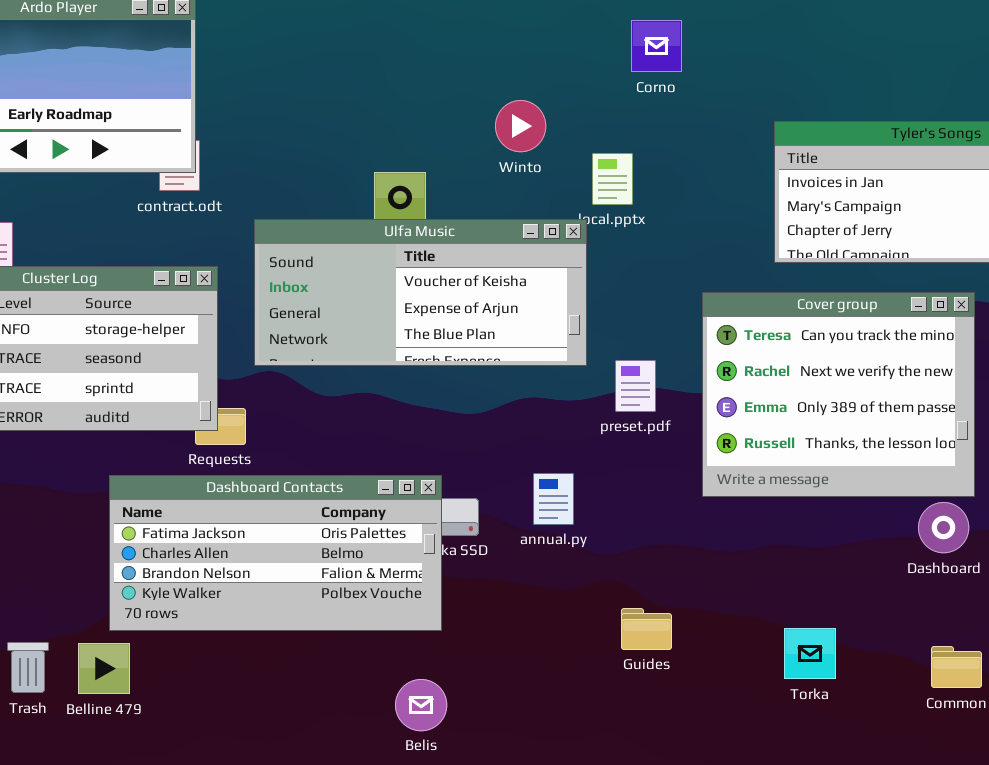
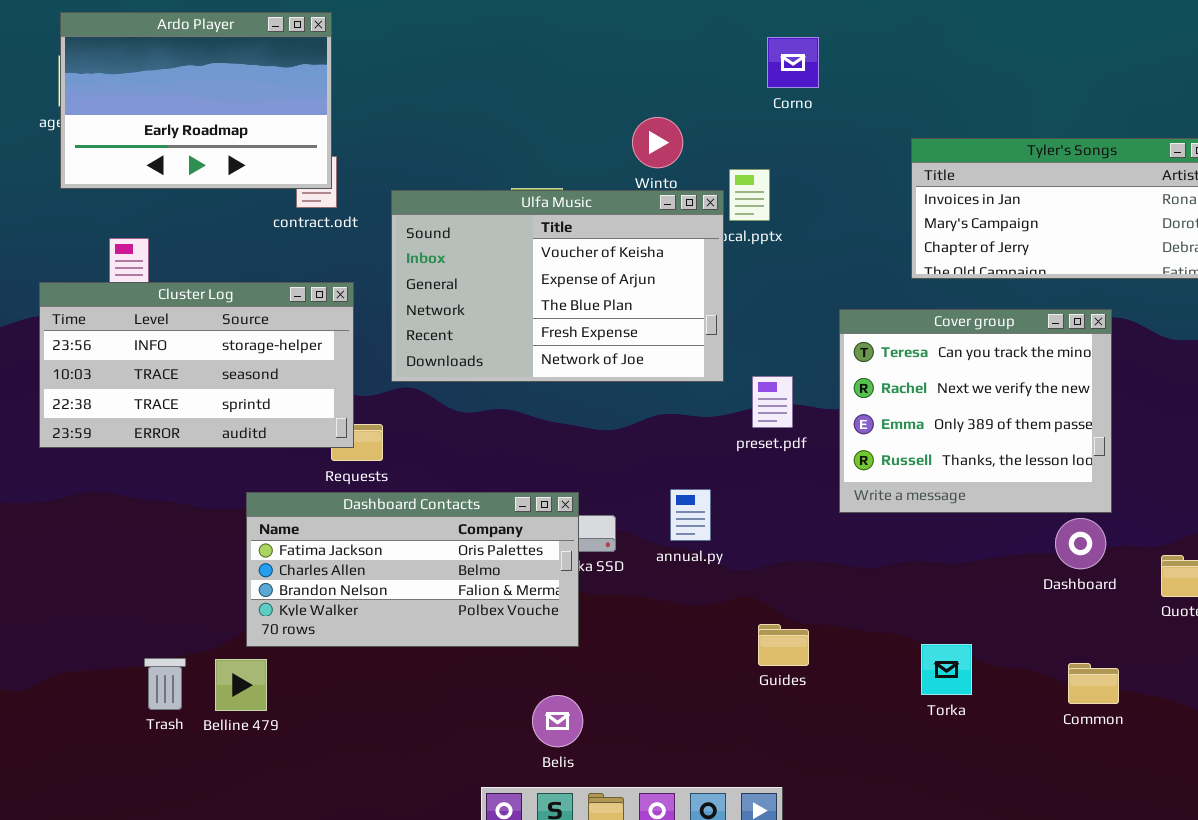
Ulfa Music: [254,219,587,366] -> [391,190,724,382], resized

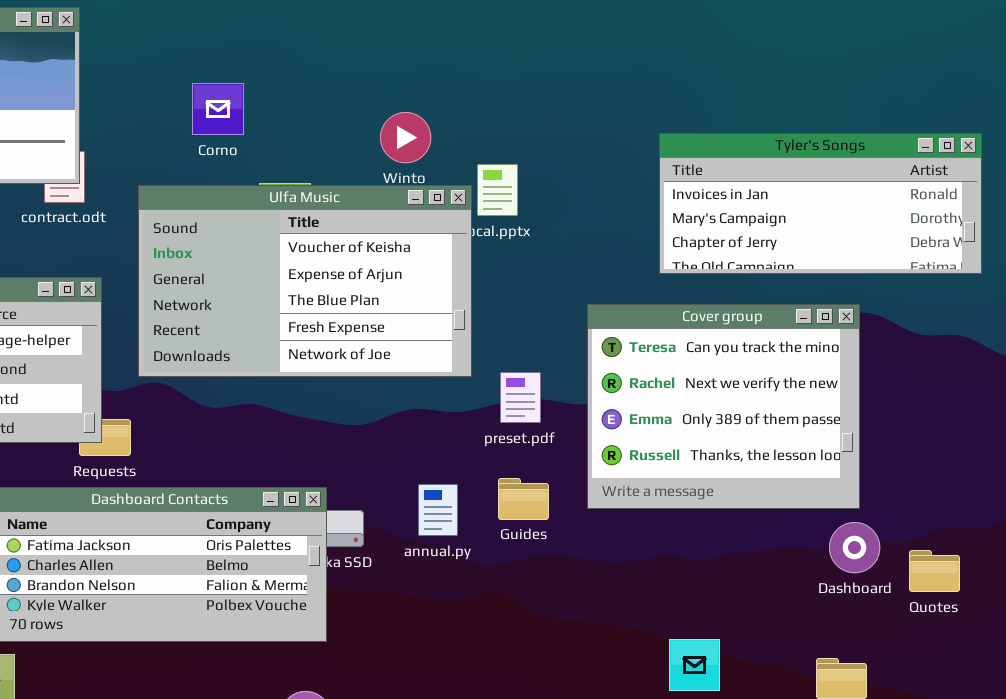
Corno: [767,37,819,88] -> [192,83,244,135], moved
Dashboard: [1055,518,1106,569] -> [829,522,880,573], moved
Guides: [758,624,809,666] -> [498,478,549,520], moved

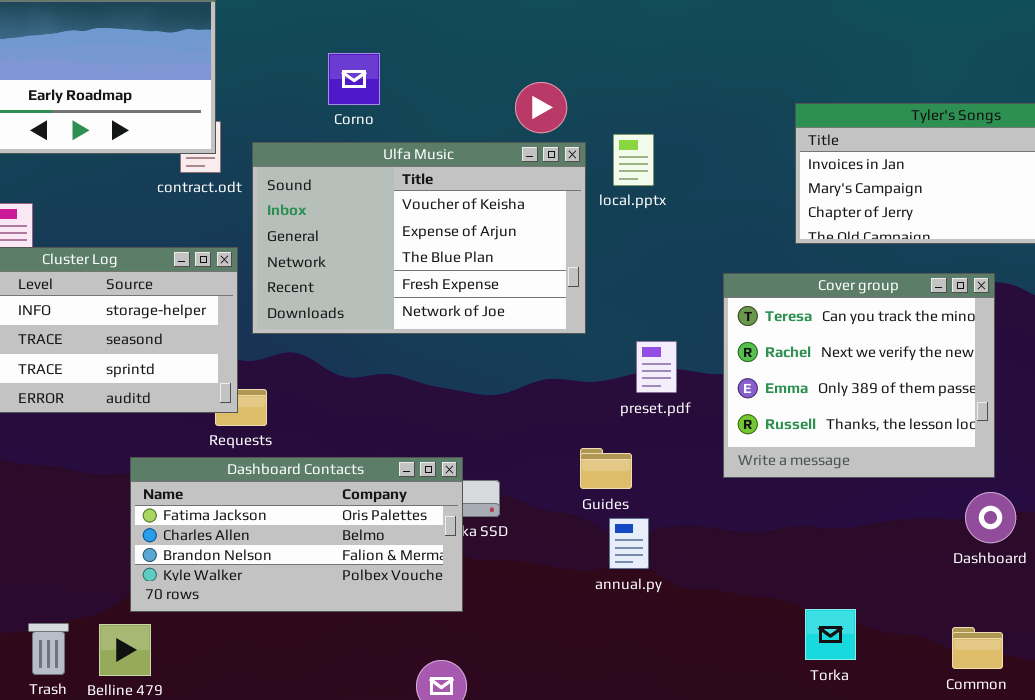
Ulfa Music: [138,185,472,377] -> [252,142,586,334], moved
Guides: [498,478,549,520] -> [580,448,632,489], moved
annual.py: [418,484,458,536] -> [609,518,649,569], moved

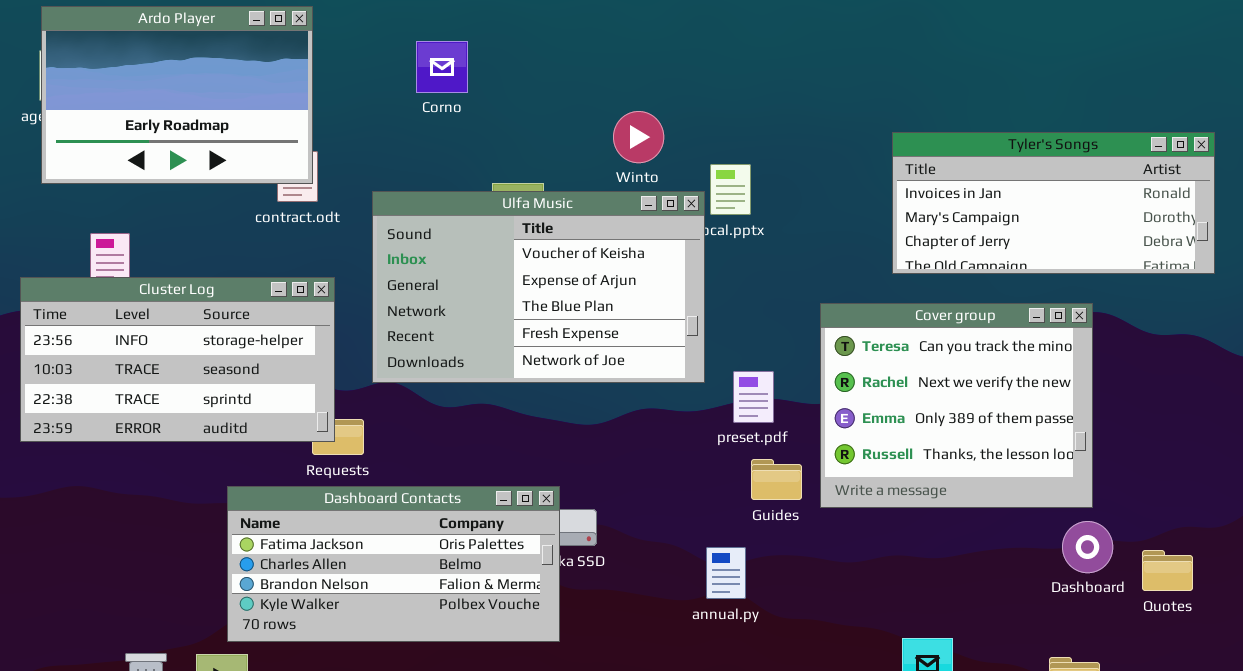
Corno: [328,53,380,105] -> [416,41,468,93], moved
Ulfa Music: [252,142,586,334] -> [372,191,705,383], moved
Guides: [580,448,632,489] -> [751,459,802,500], moved

